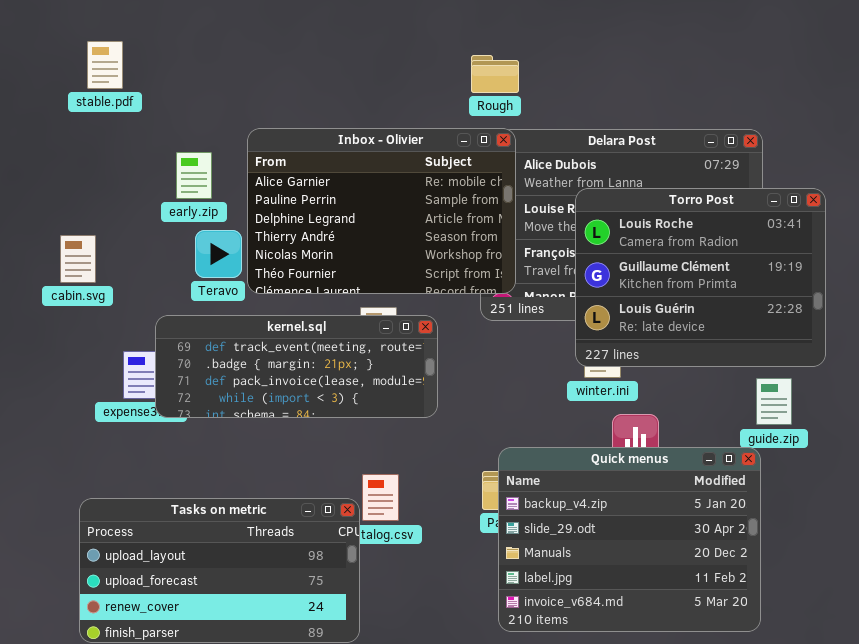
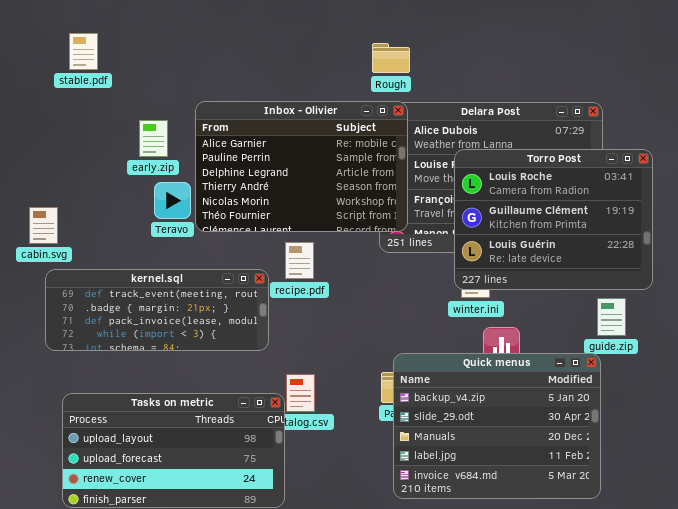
cabin.svg: [60,235,96,283] -> [29,207,58,244], moved
kernel.sql: [155,315,438,418] -> [45,269,269,351], moved

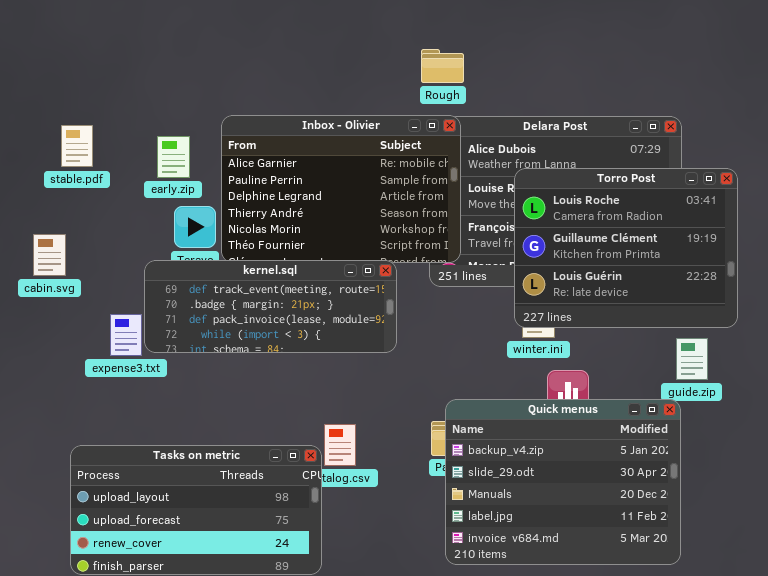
stable.pdf: [69,33,98,70] -> [61,125,93,167], moved
kernel.sql: [45,269,269,351] -> [144,260,397,353], moved

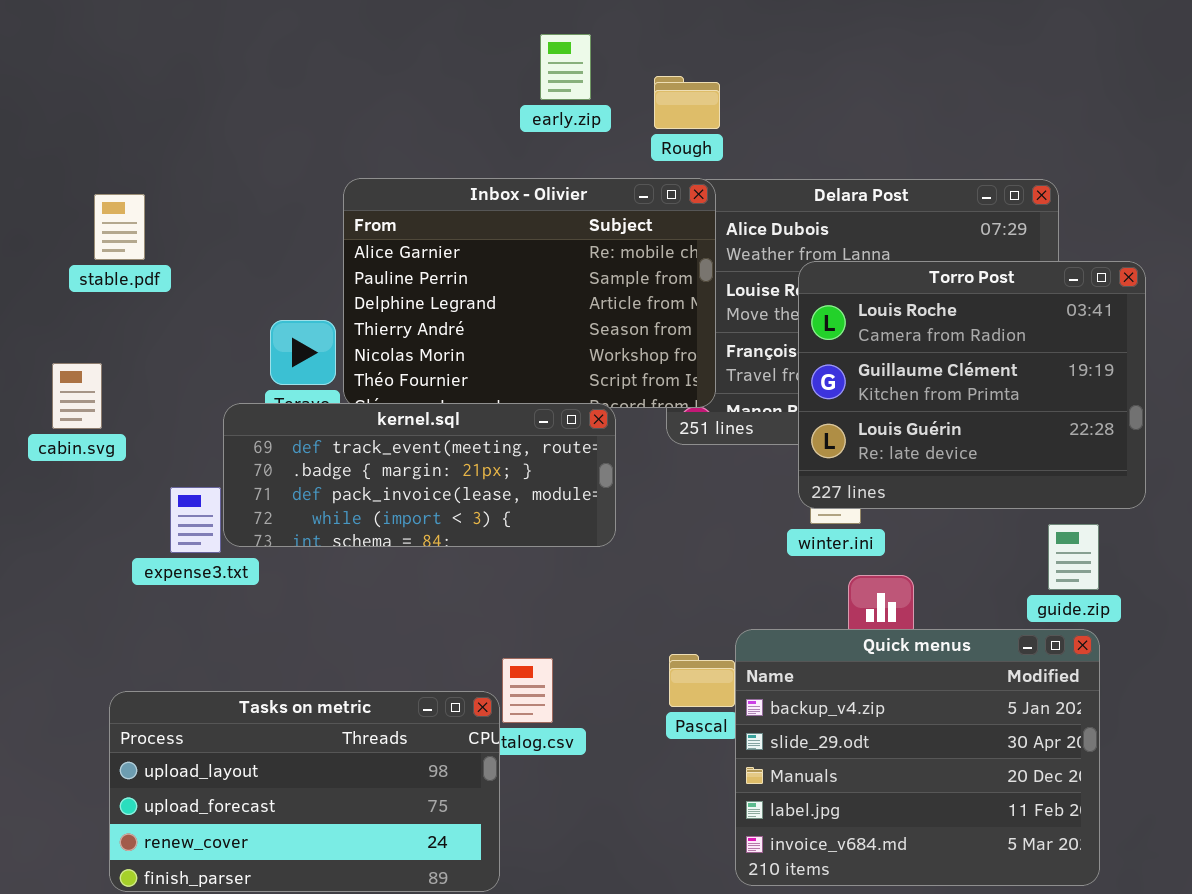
early.zip: [157,136,190,178] -> [540,34,591,100], moved
Quick menus: [445,399,681,565] -> [735,629,1100,886], moved

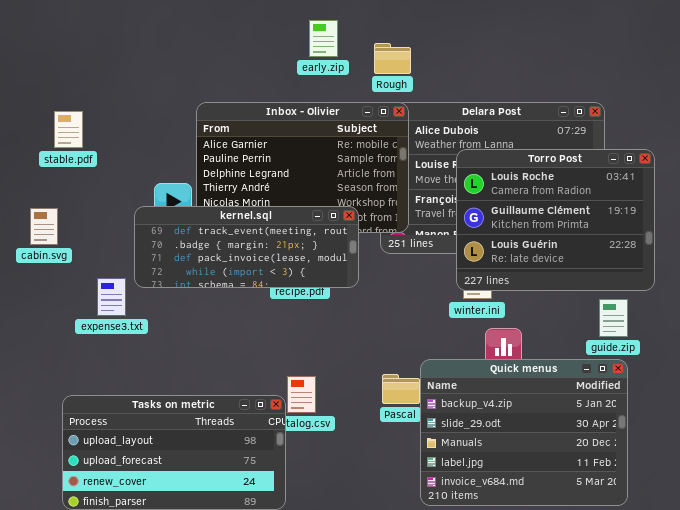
kernel.sql: [223,403,616,547] -> [134,206,359,288], moved

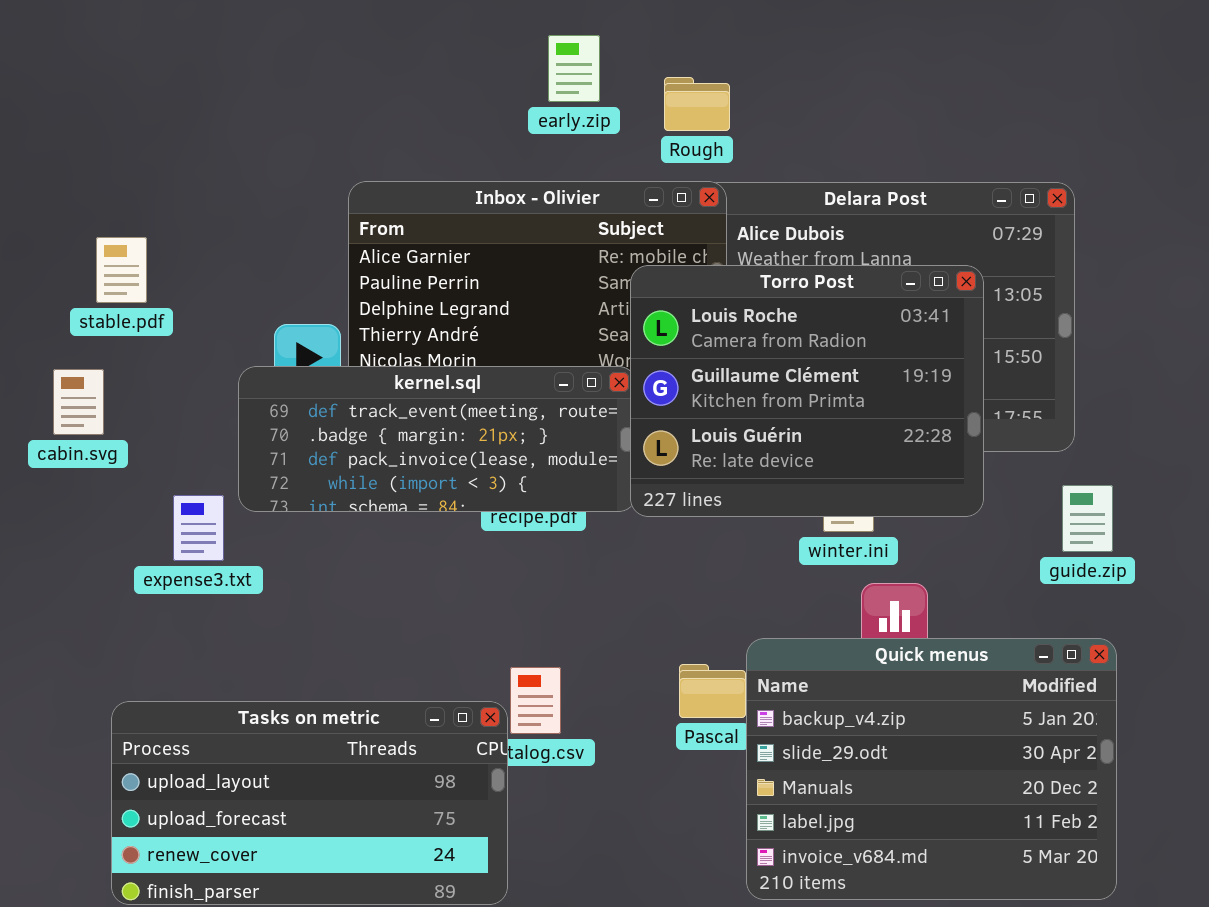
stable.pdf: [54,111,83,148] -> [96,237,147,303], moved
Torro Post: [456,149,655,291] -> [630,265,984,517], moved
guide.zip: [599,299,628,337] -> [1062,485,1113,552], moved

